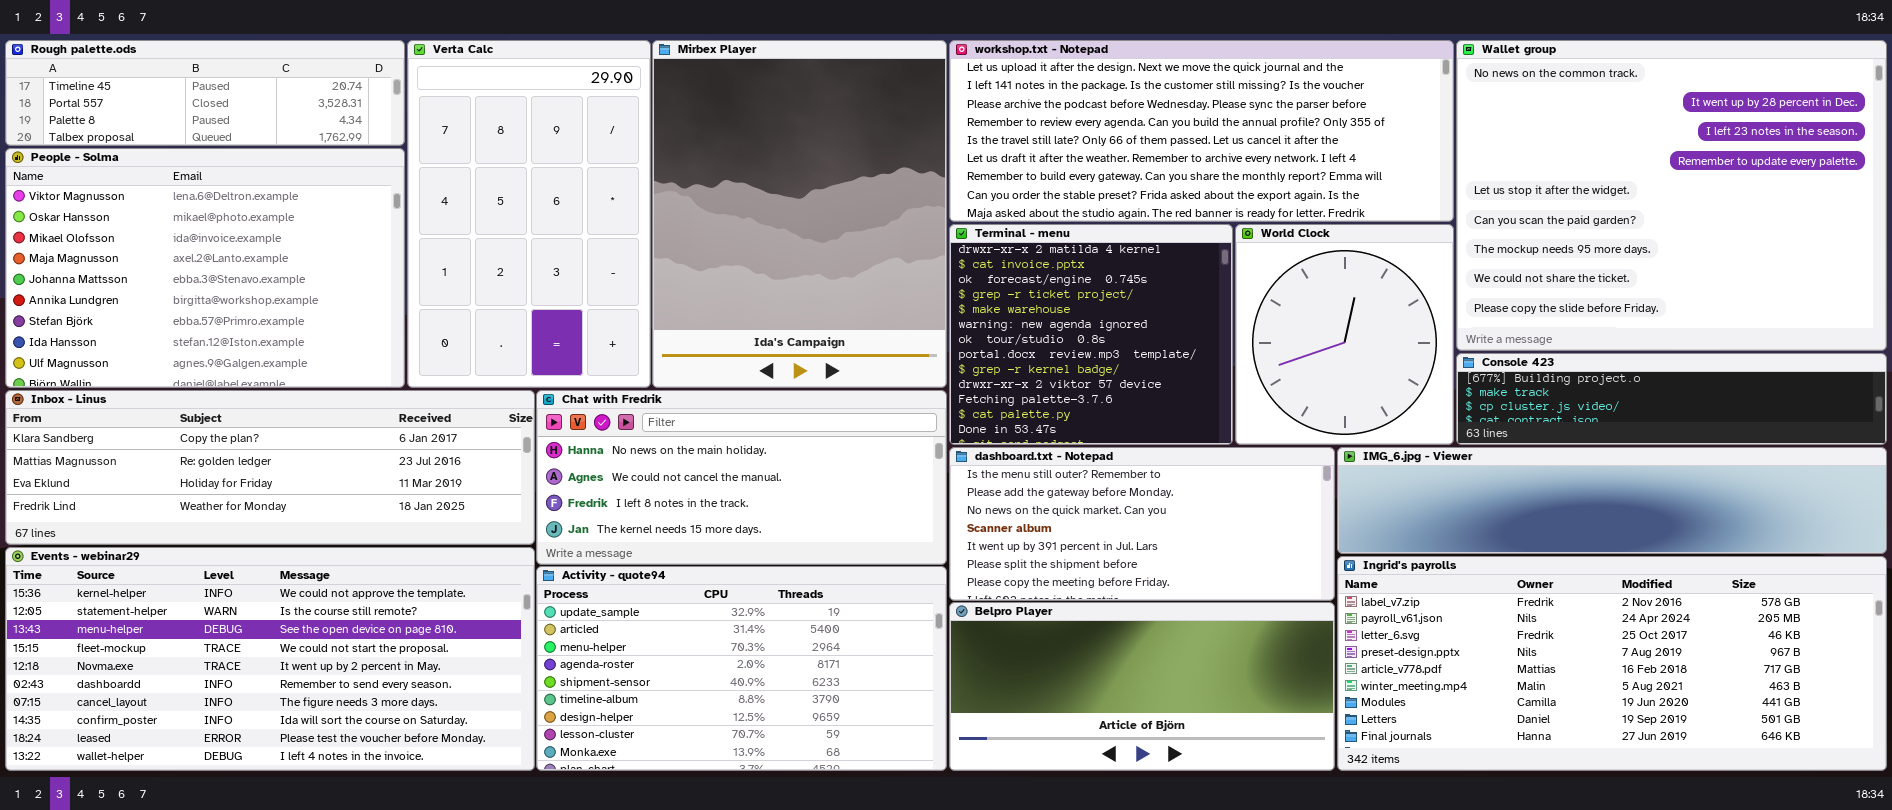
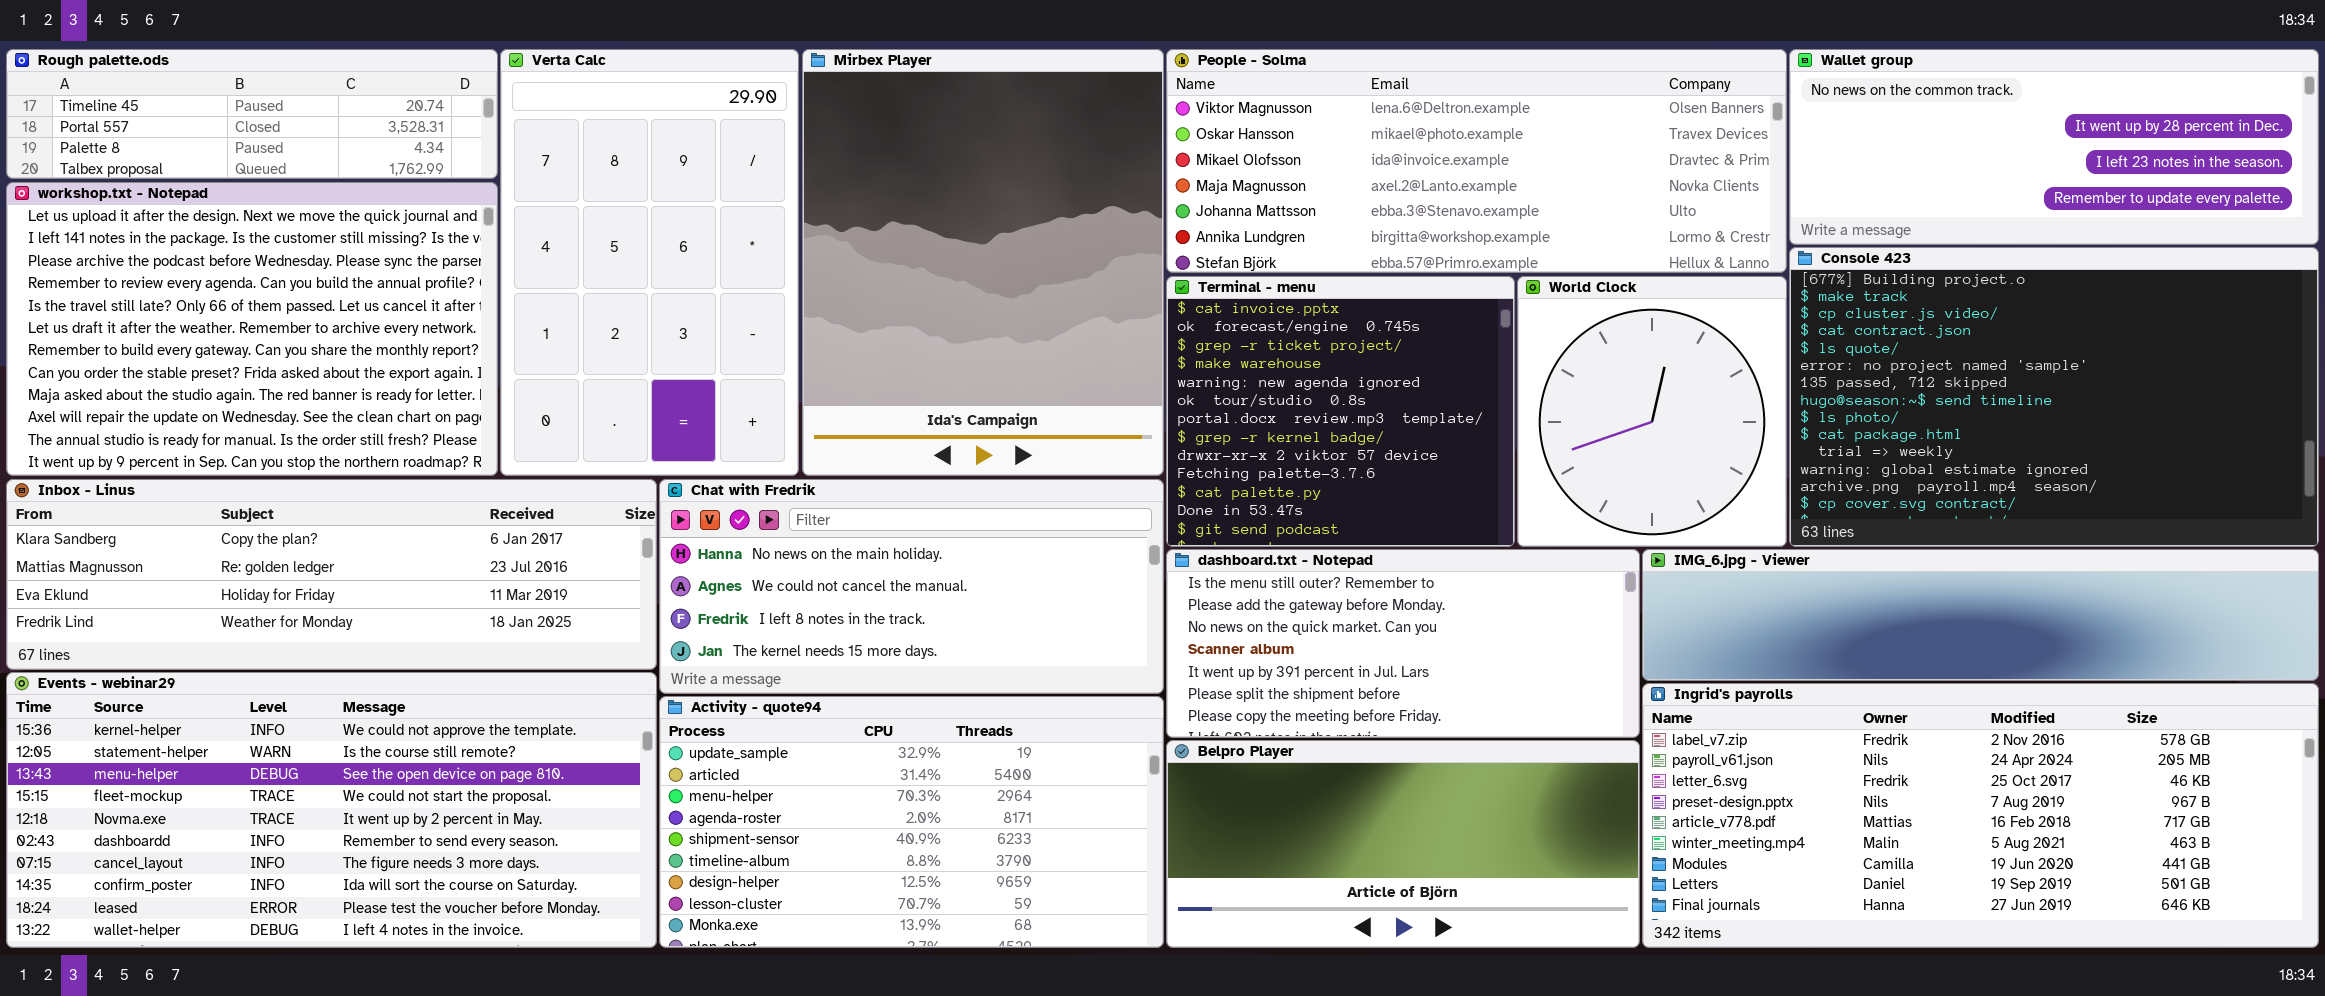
workshop.txt - Notepad: [949,40,1454,222] -> [6,182,498,476], moved, resized
Wallet group: [1456,40,1887,351] -> [1789,49,2319,245], resized
People - Solma: [5,148,405,388] -> [1166,49,1787,273], moved, resized
Terminal - menu: [949,224,1233,445] -> [1166,276,1515,547], scrolled down 1 row
Console 423: [1456,353,1887,445] -> [1789,247,2319,547], resized

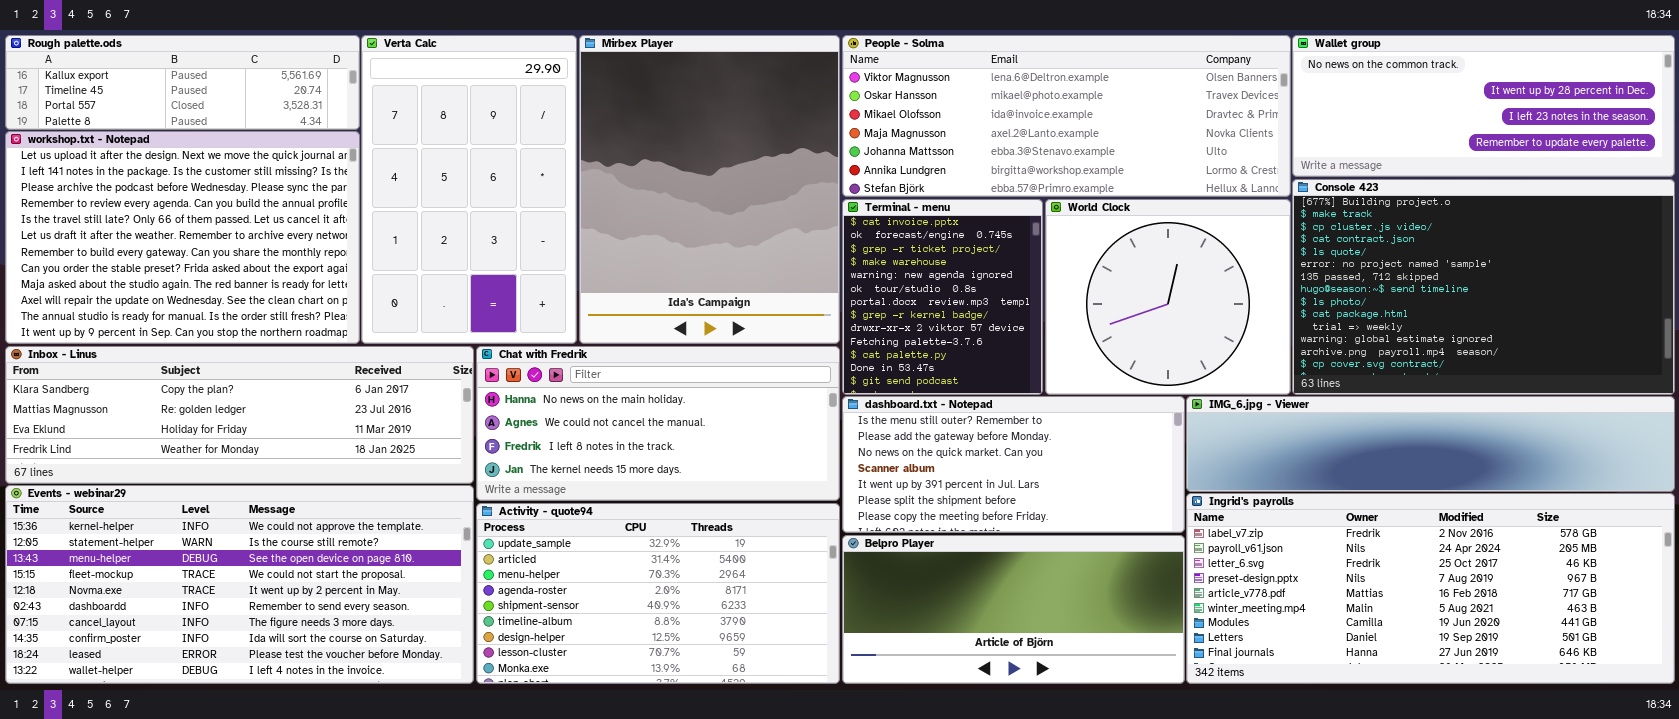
Rough palette.ods: [6,49,498,179] -> [5,35,360,130], scrolled up 1 row
Terminal - menu: [1166,276,1515,547] -> [842,199,1043,395], resized
World Clock: [1517,276,1787,547] -> [1045,199,1291,395], resized

